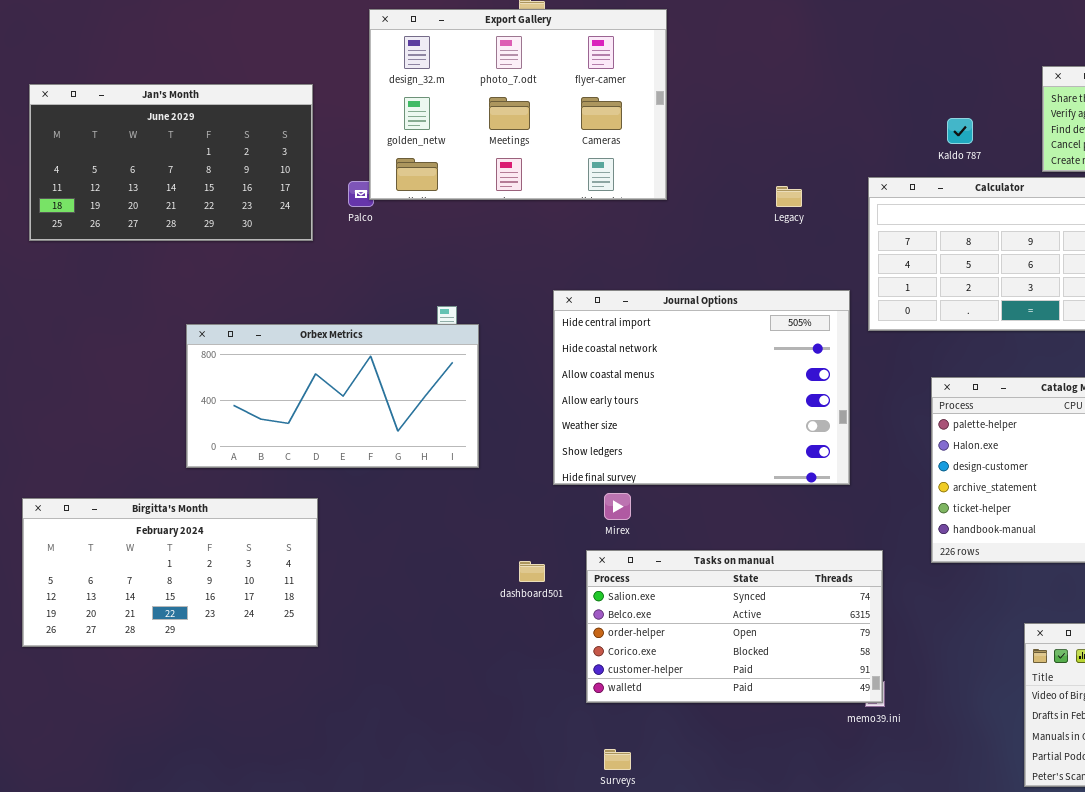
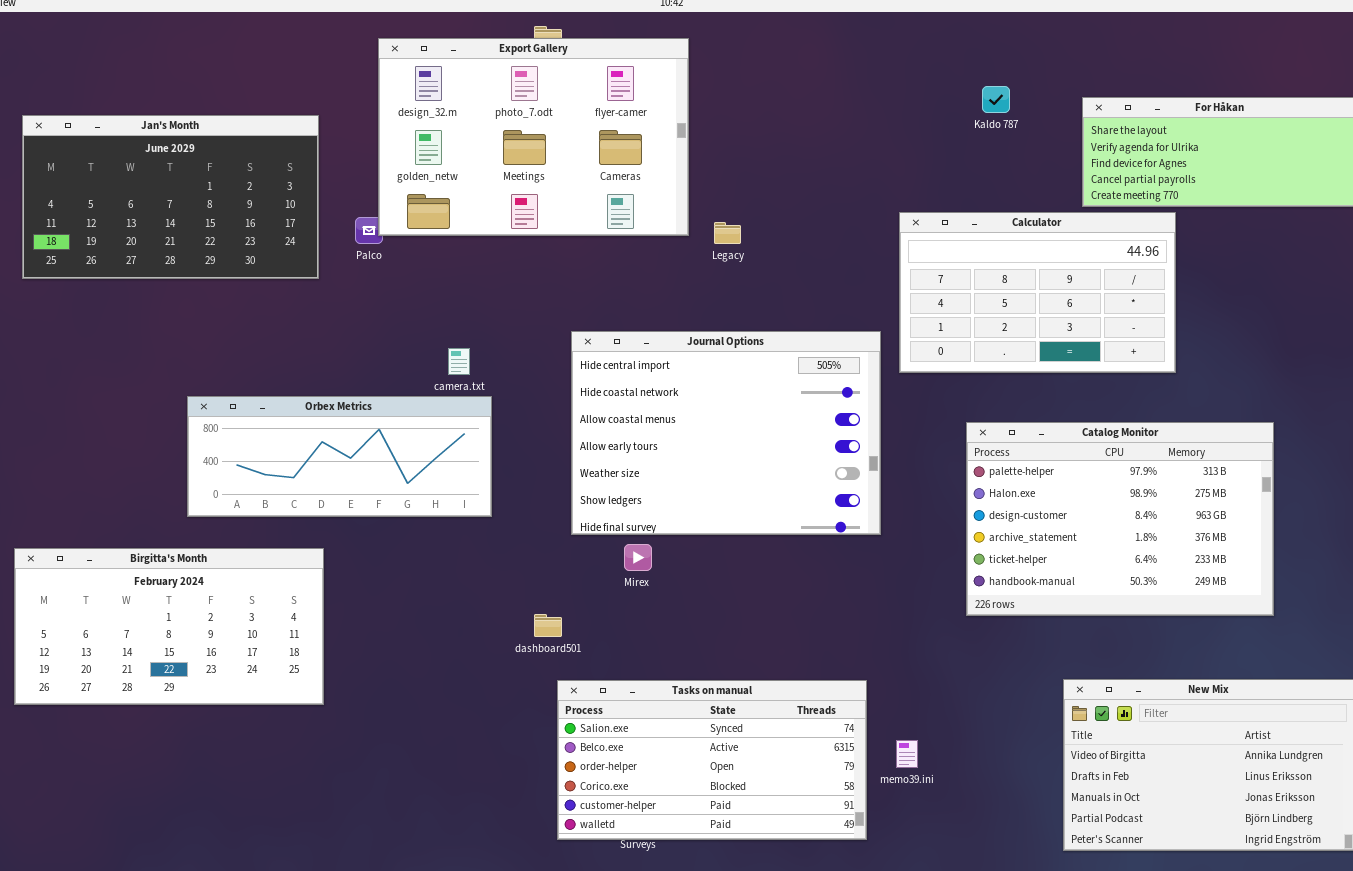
Kaldo 787: [947,118,973,144] -> [982,86,1010,113], moved
Legacy: [776,186,802,207] -> [714,222,741,244], moved
Orbex Metrics: [186,324,479,468] -> [187,396,492,517], resized
Tasks on manual: [586,550,883,703] -> [557,680,867,840], moved

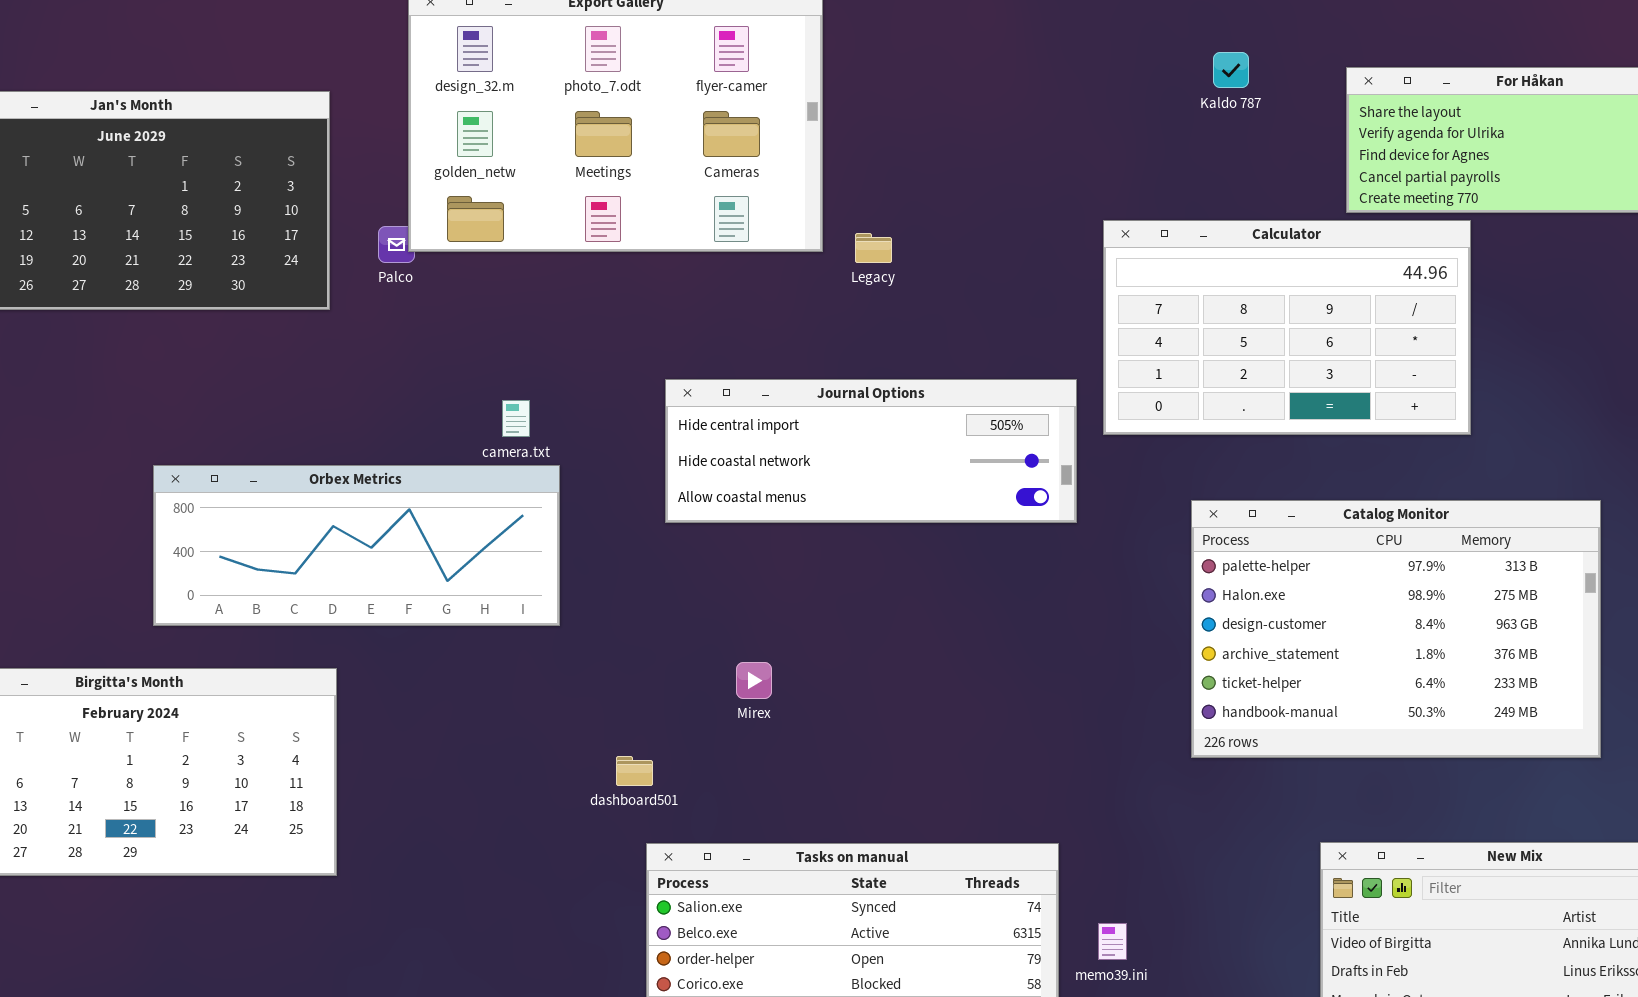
Journal Options: [571,331,881,535] -> [665,379,1077,523], resized

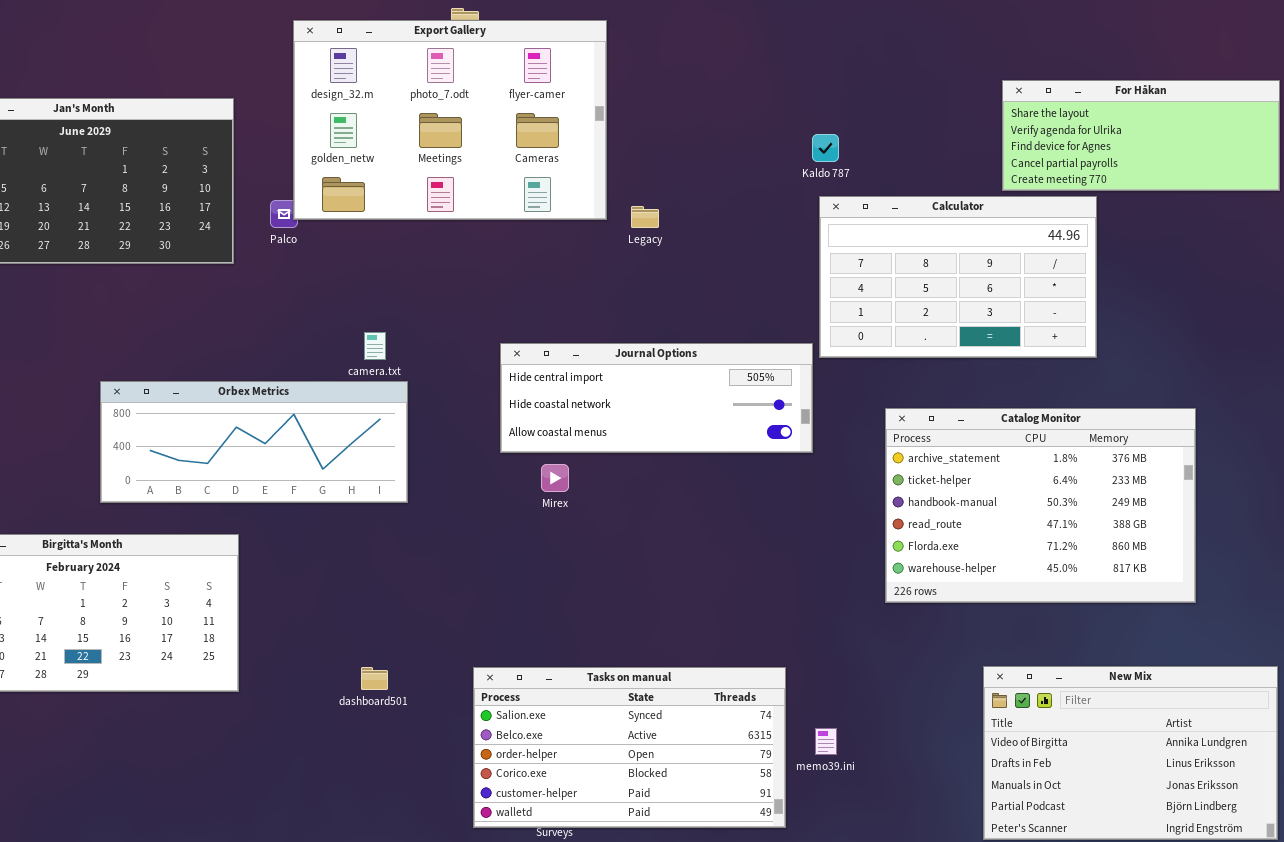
Kaldo 787: [1213,52,1249,88] -> [812,134,839,162], moved
Journal Options: [665,379,1077,523] -> [500,343,813,453], moved
Catalog Monitor: [1191,500,1601,758] -> [885,408,1196,603], scrolled down 3 rows
Mirex: [736,662,772,699] -> [541,464,569,492], moved
dashboard501: [616,756,653,786] -> [361,667,388,690], moved

